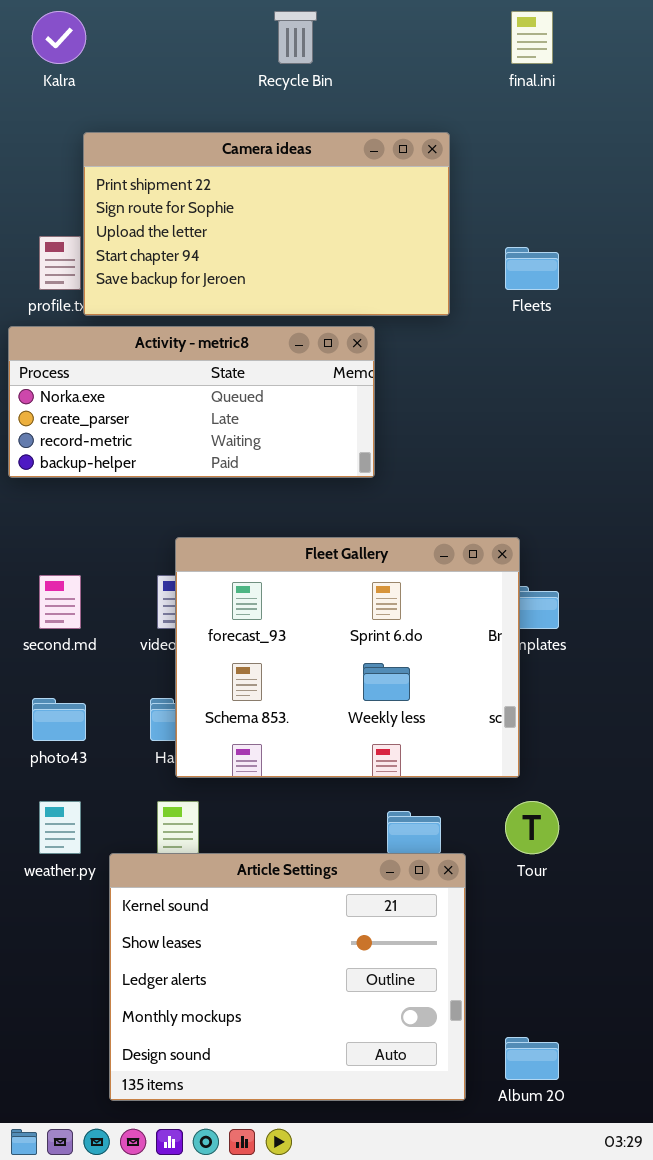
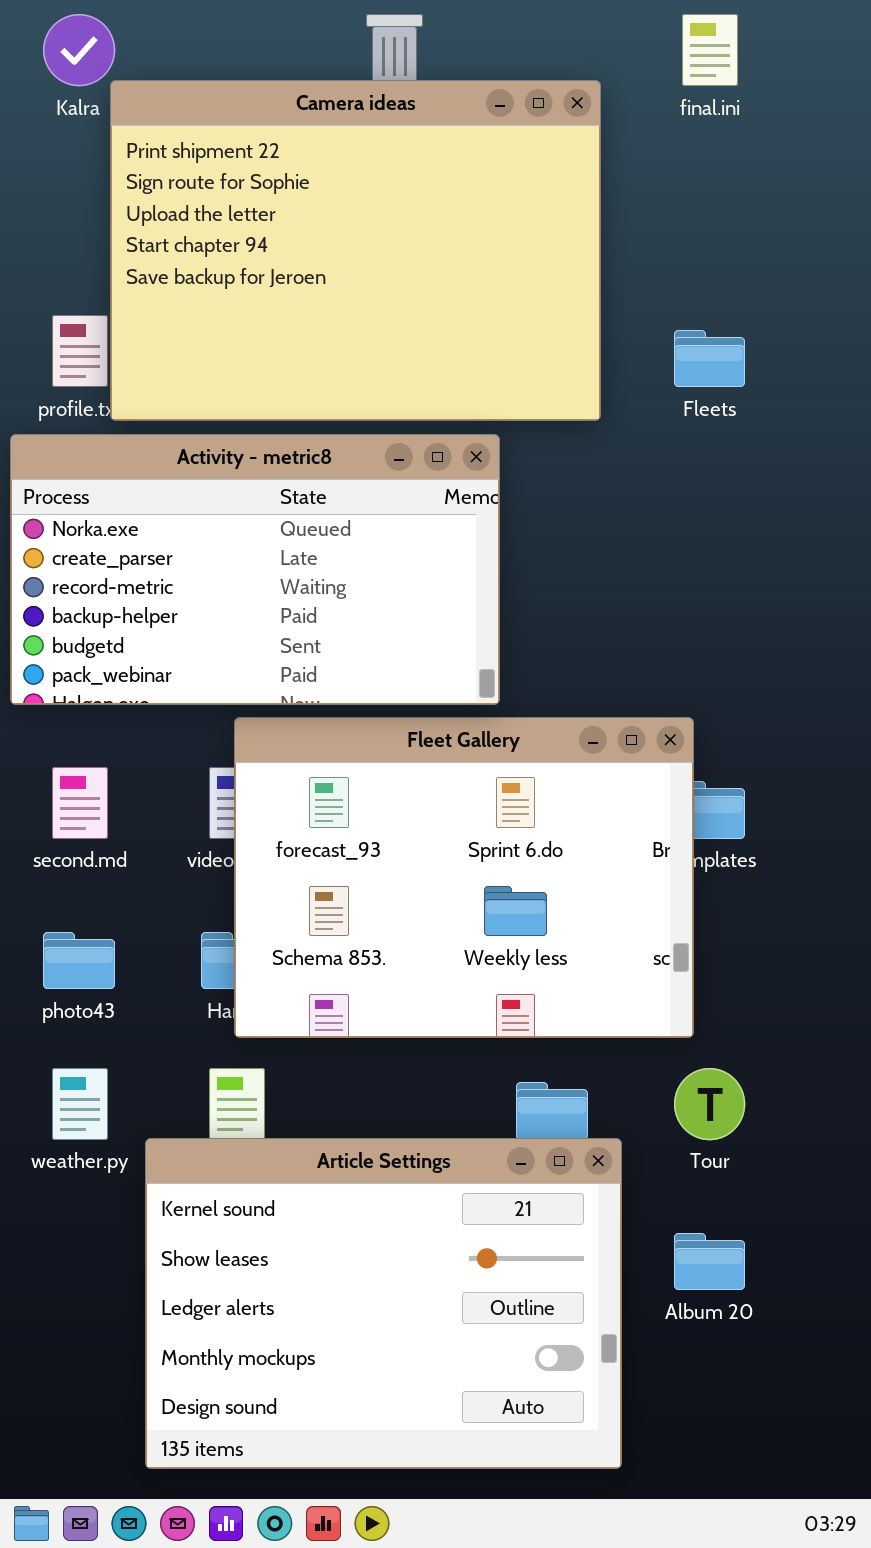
Camera ideas: [83,132,450,316] -> [110,80,601,421], resized
Activity - metric8: [8,326,375,478] -> [10,434,500,705], resized
Album 20: [505,1037,559,1080] -> [674,1233,745,1290], moved

